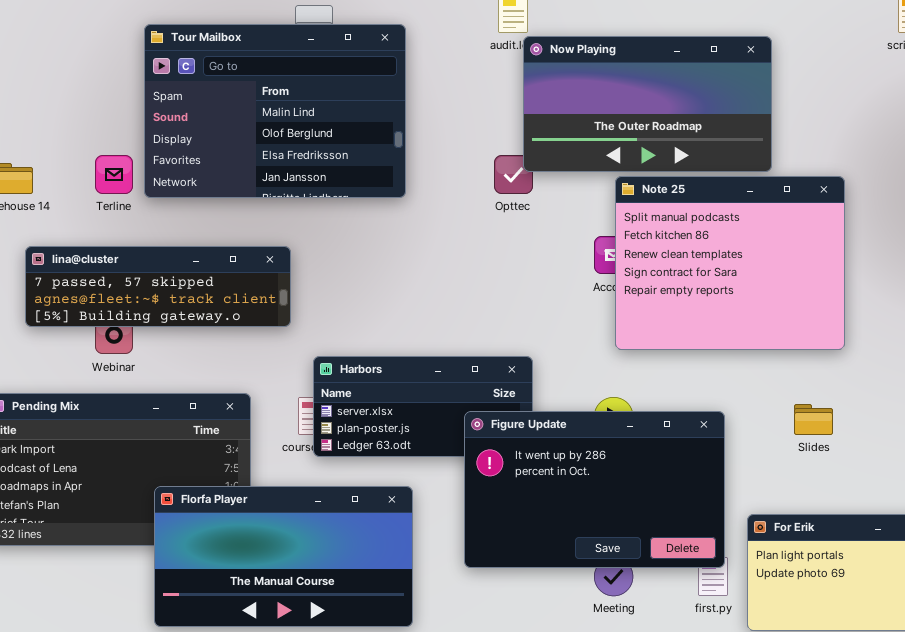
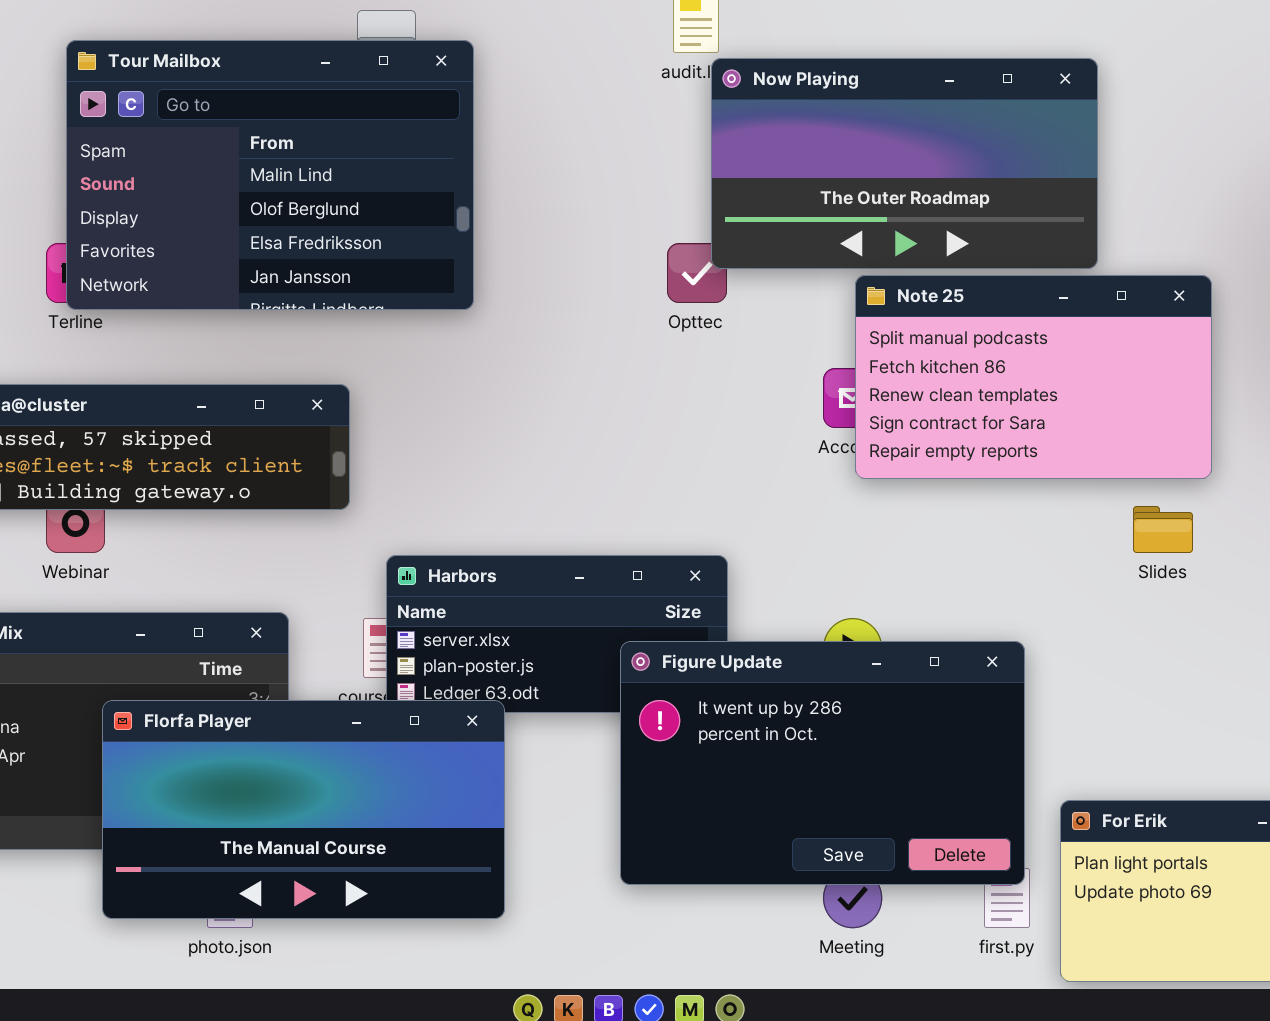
Tour Mailbox: [144,24,406,198] -> [66,40,474,310], moved
Note 25: [615,176,845,350] -> [855,275,1212,479], resized
Slides: [794,404,833,435] -> [1133,506,1193,553], moved
Florfa Player: [154,486,413,627] -> [102,700,505,919], moved

